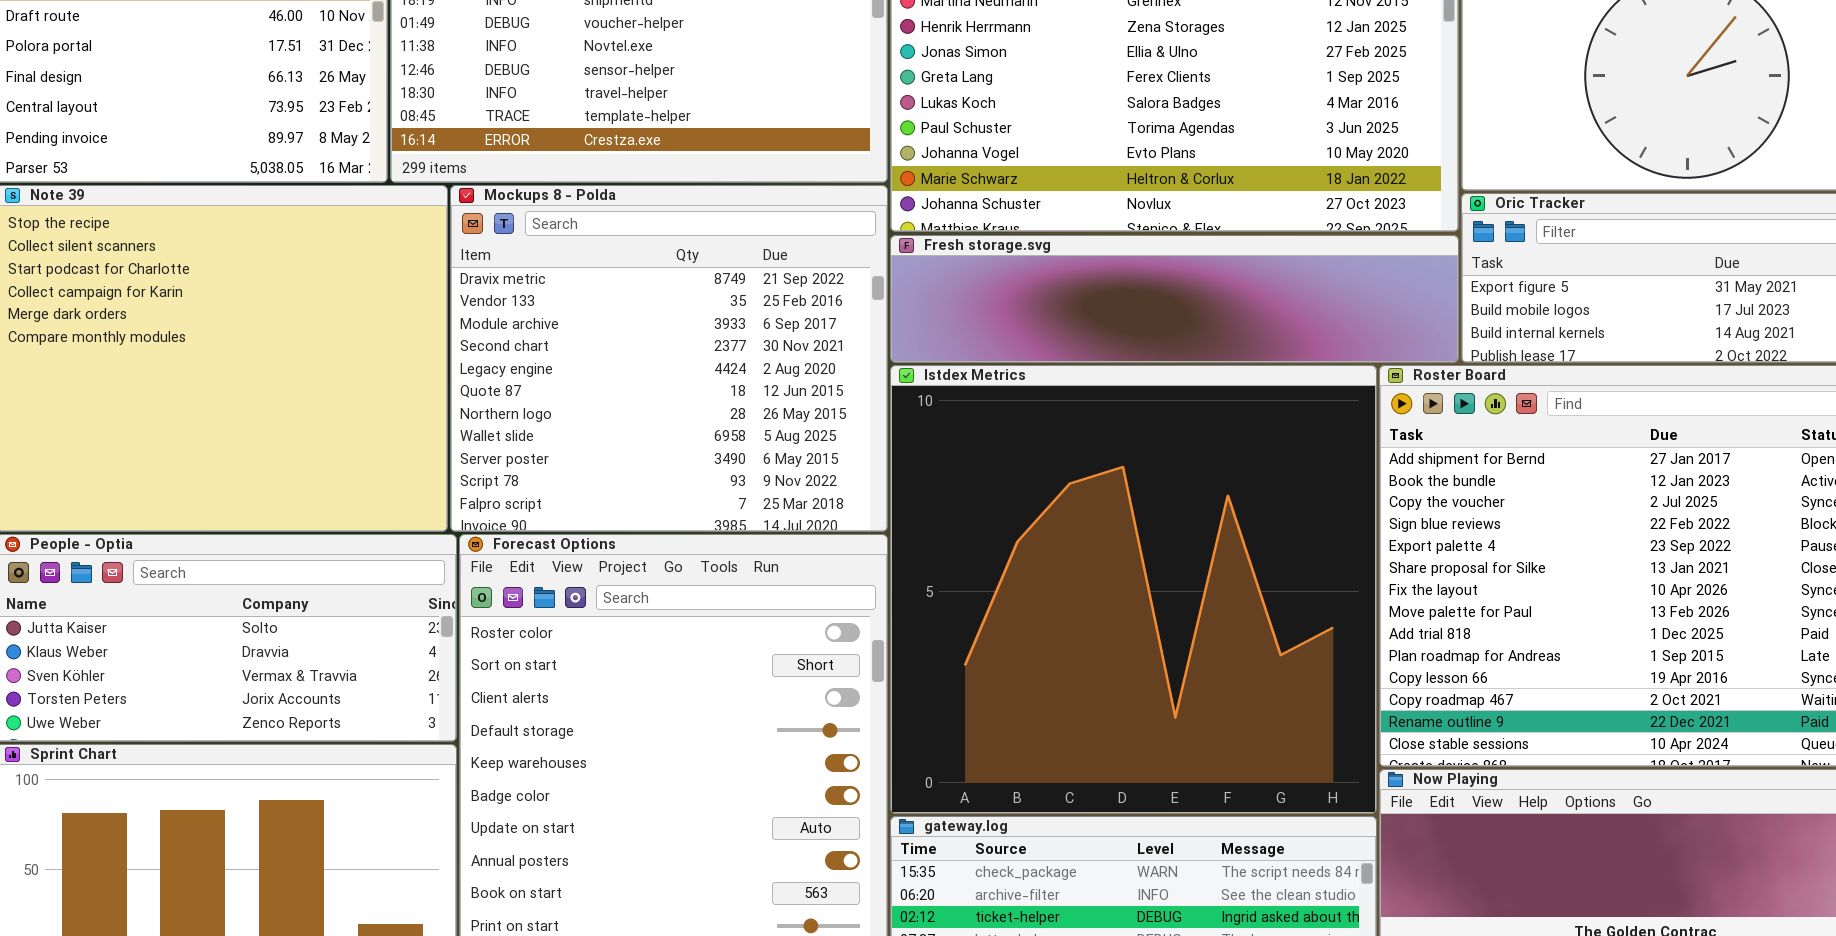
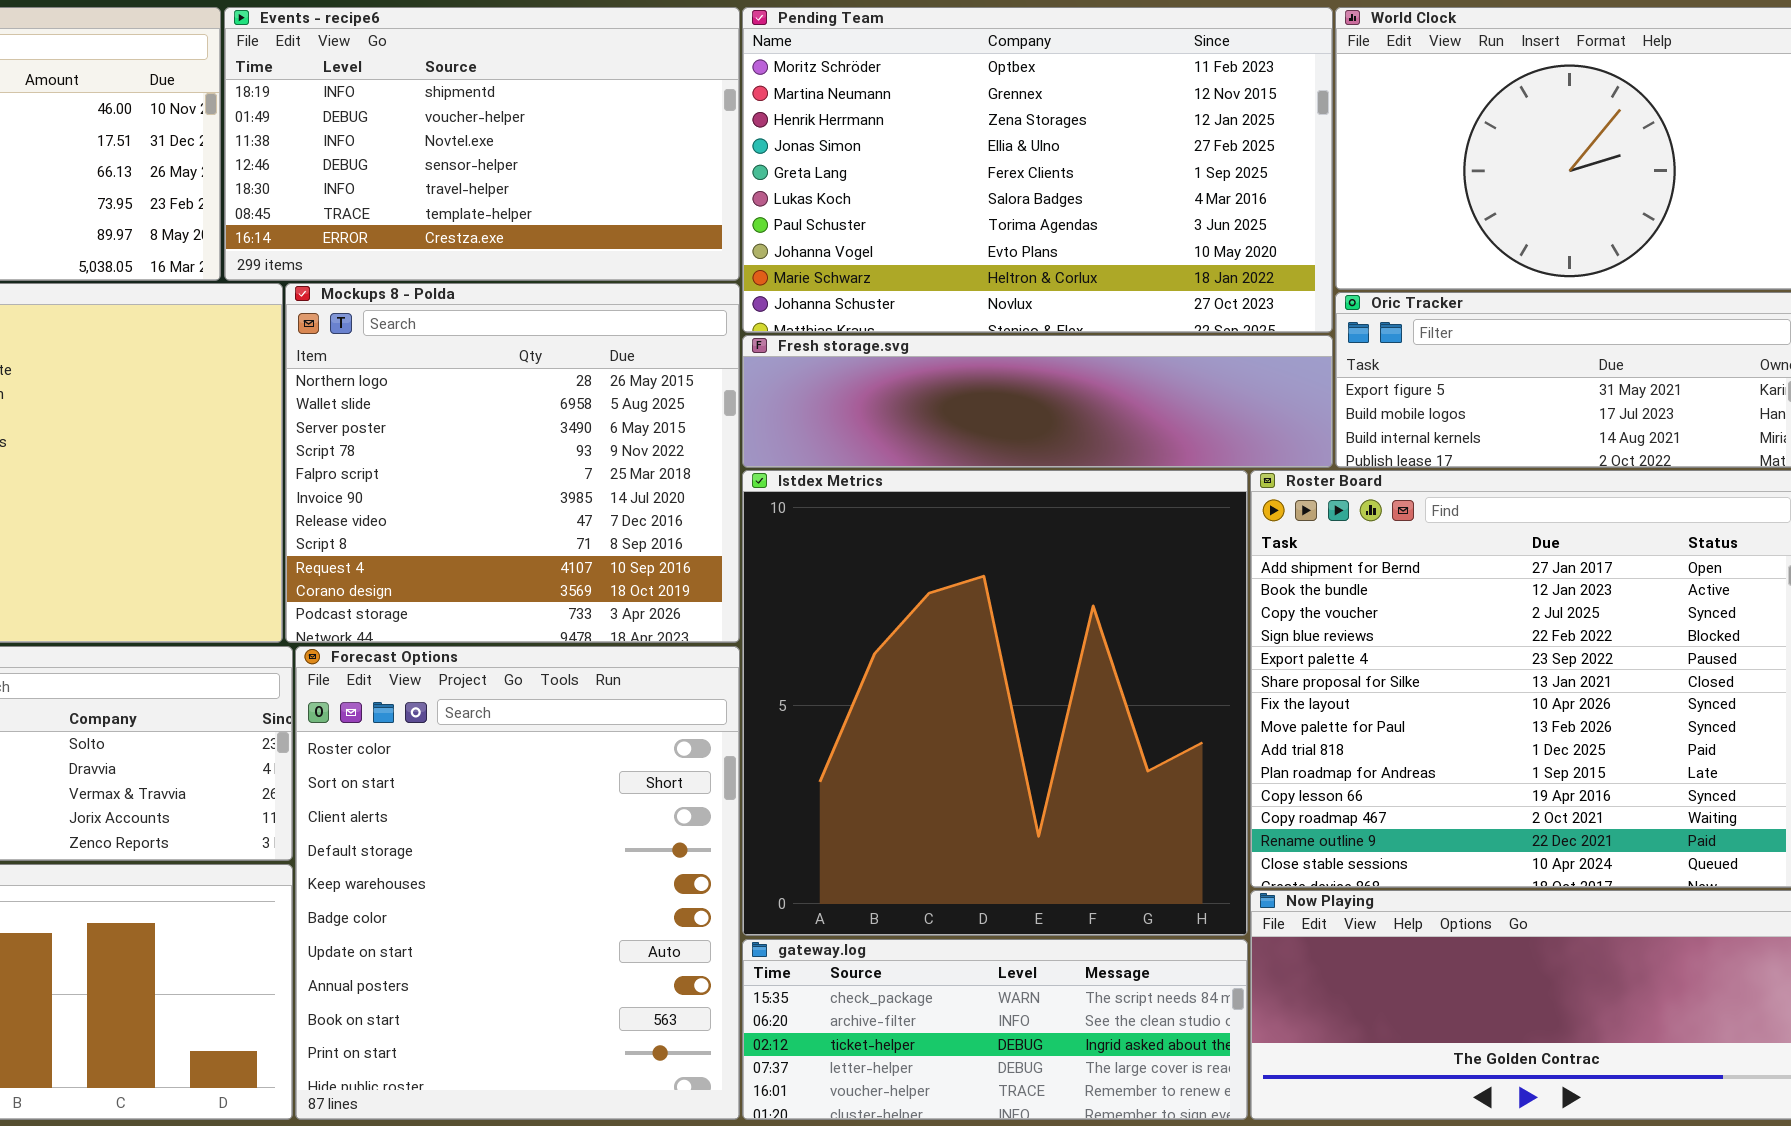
Mockups 8 - Polda: [450,185,888,532] -> [285,283,740,643], scrolled down 6 rows

